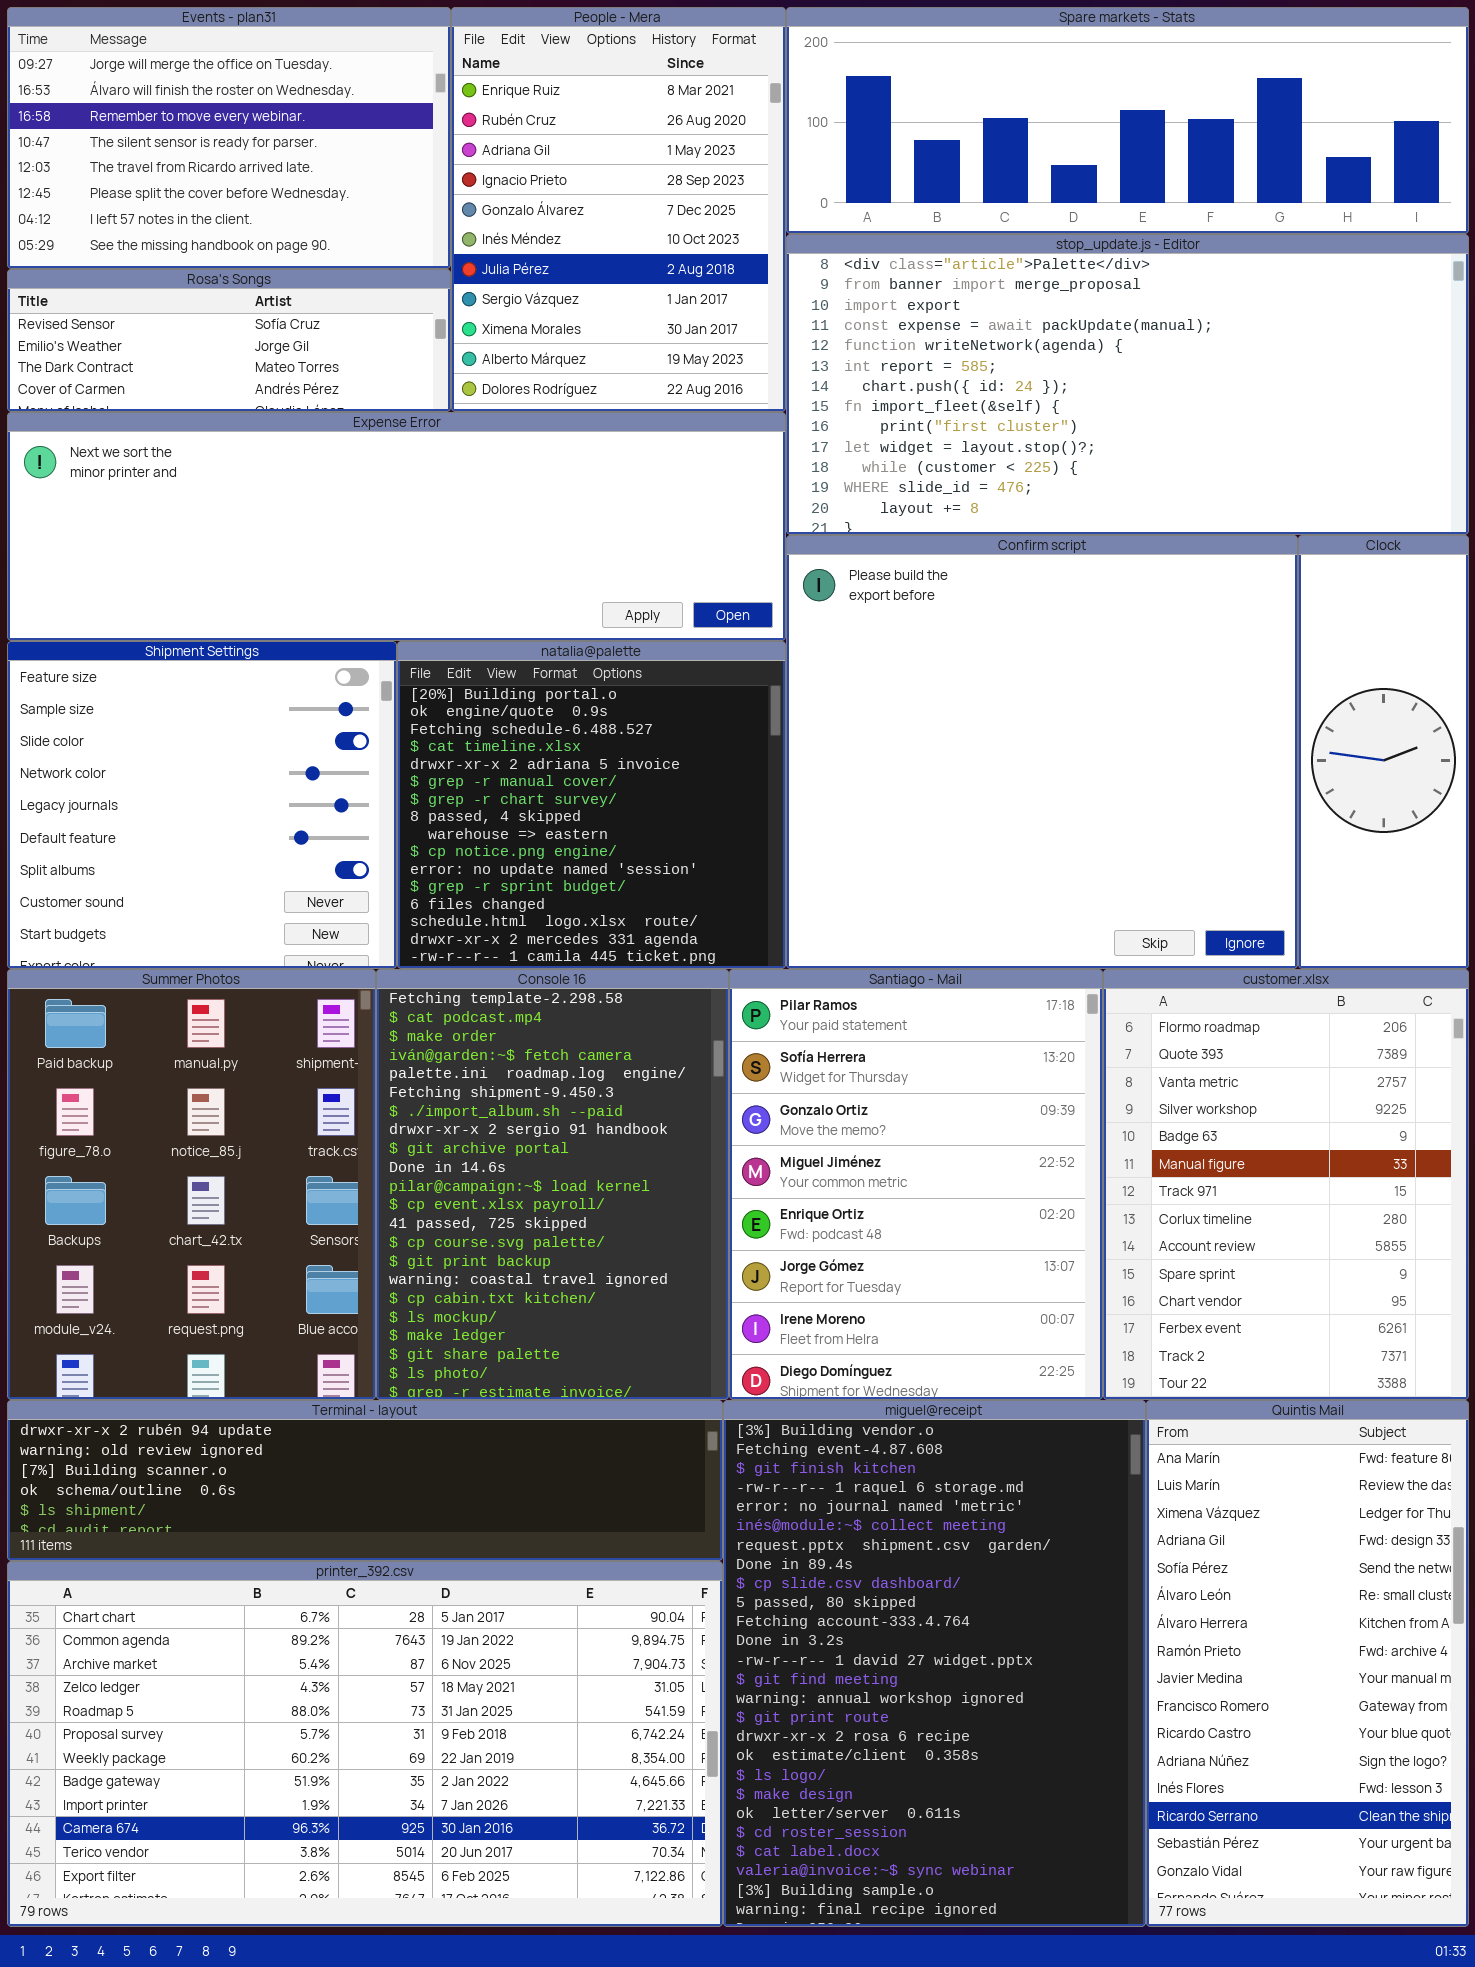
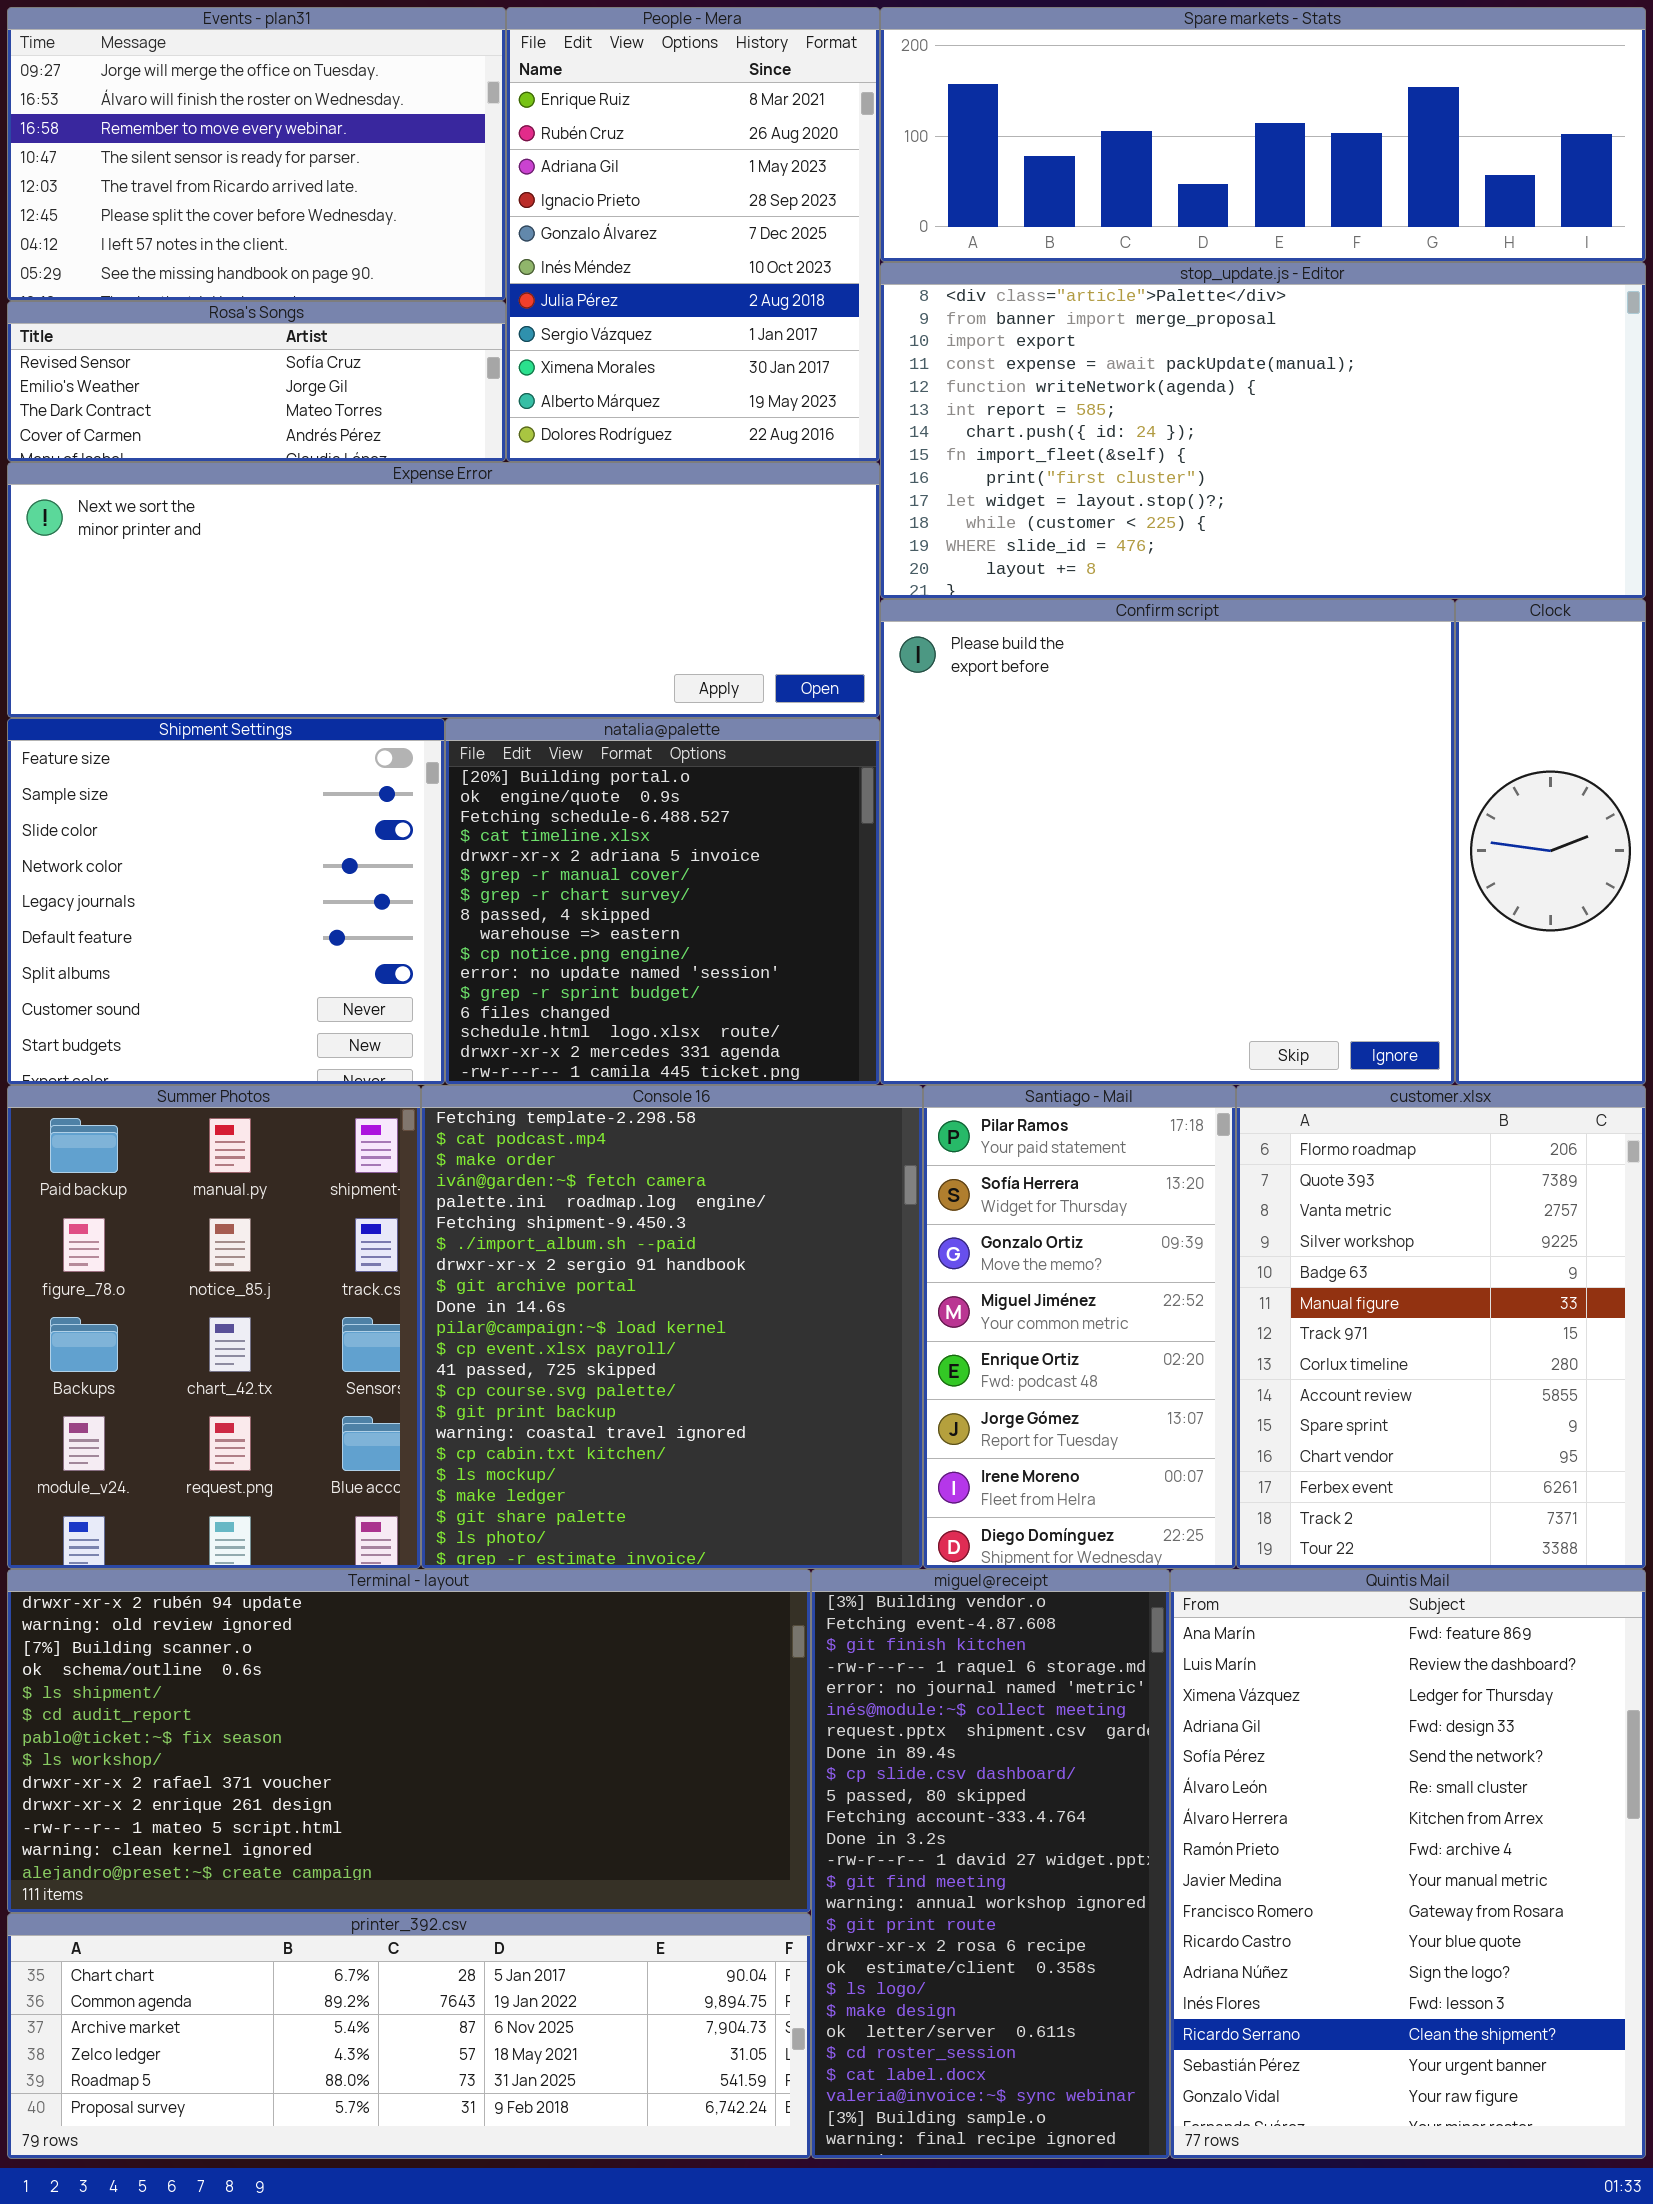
Console 16: [376,969,729,1400] -> [421,1085,923,1569], resized
Santiago - Mail: [729,969,1103,1400] -> [923,1085,1236,1569], resized
Terminal - layout: [7,1400,723,1561] -> [7,1569,811,1913], resized
miguel@receipt: [723,1400,1146,1927] -> [811,1569,1170,2159], resized
Quintis Mail: [1146,1400,1469,1927] -> [1170,1569,1646,2159], resized
printer_392.csv: [7,1561,723,1927] -> [7,1913,811,2159], resized

